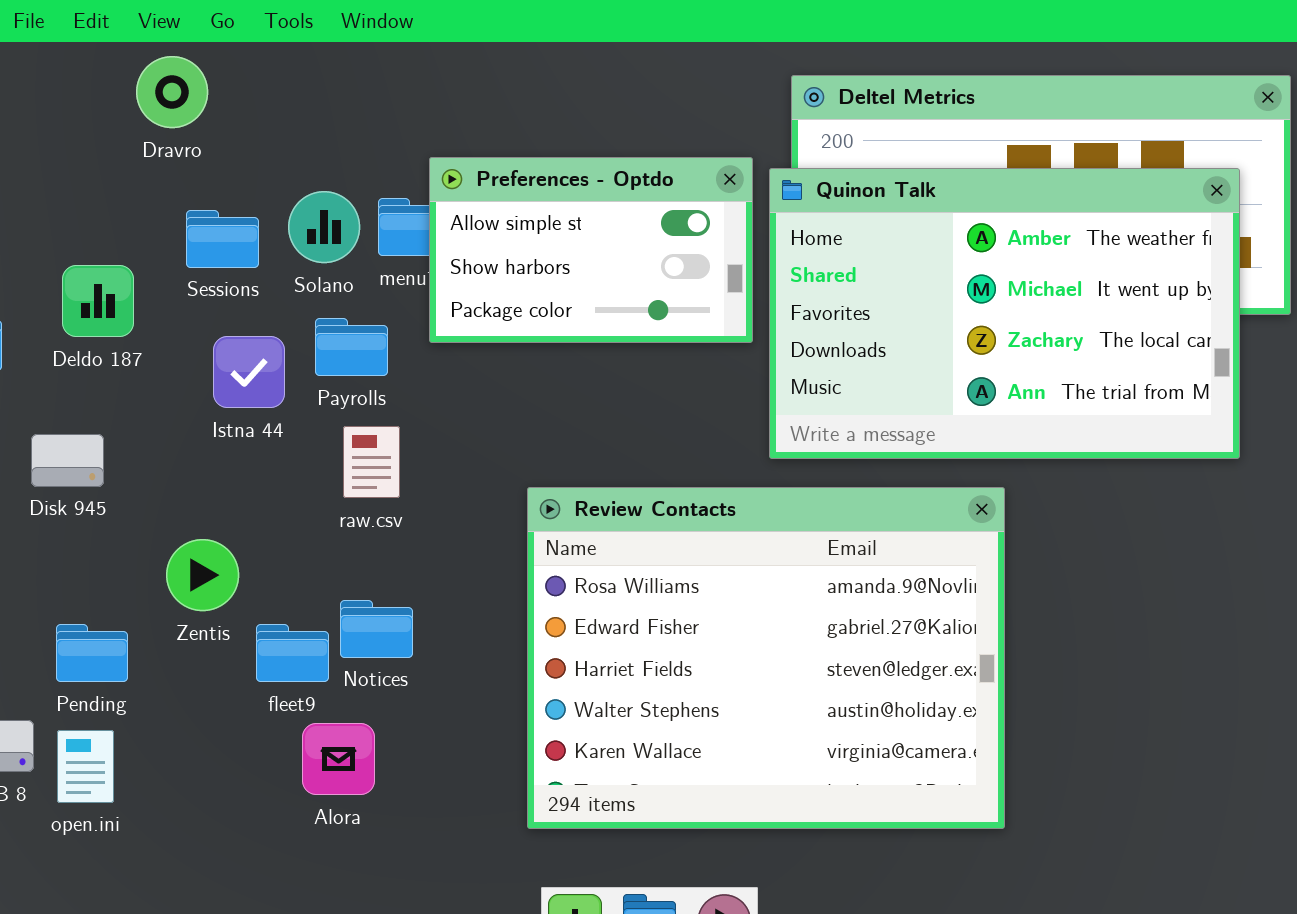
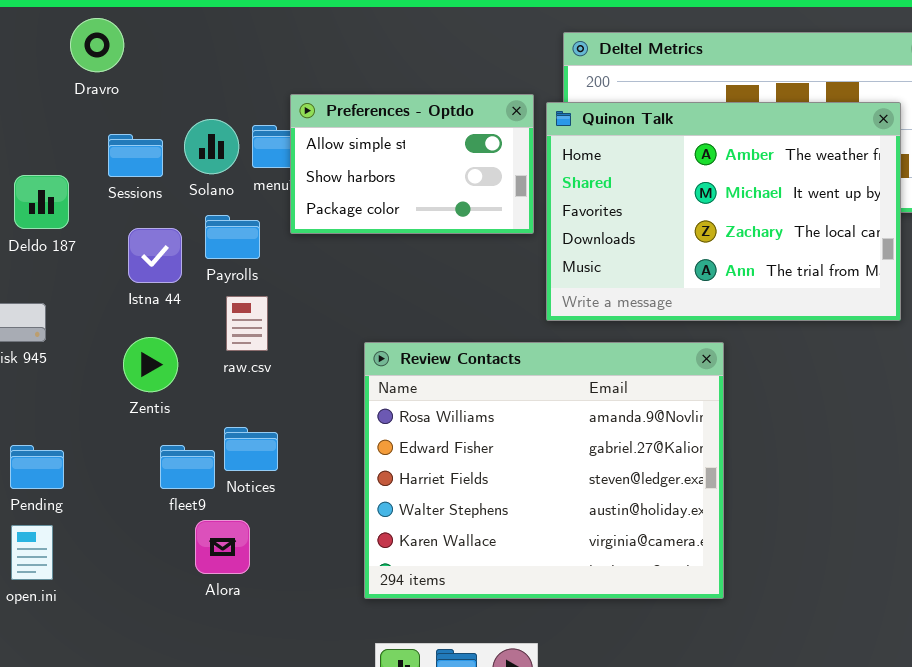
Zentis: [166,539,239,611] -> [123,337,178,392], moved

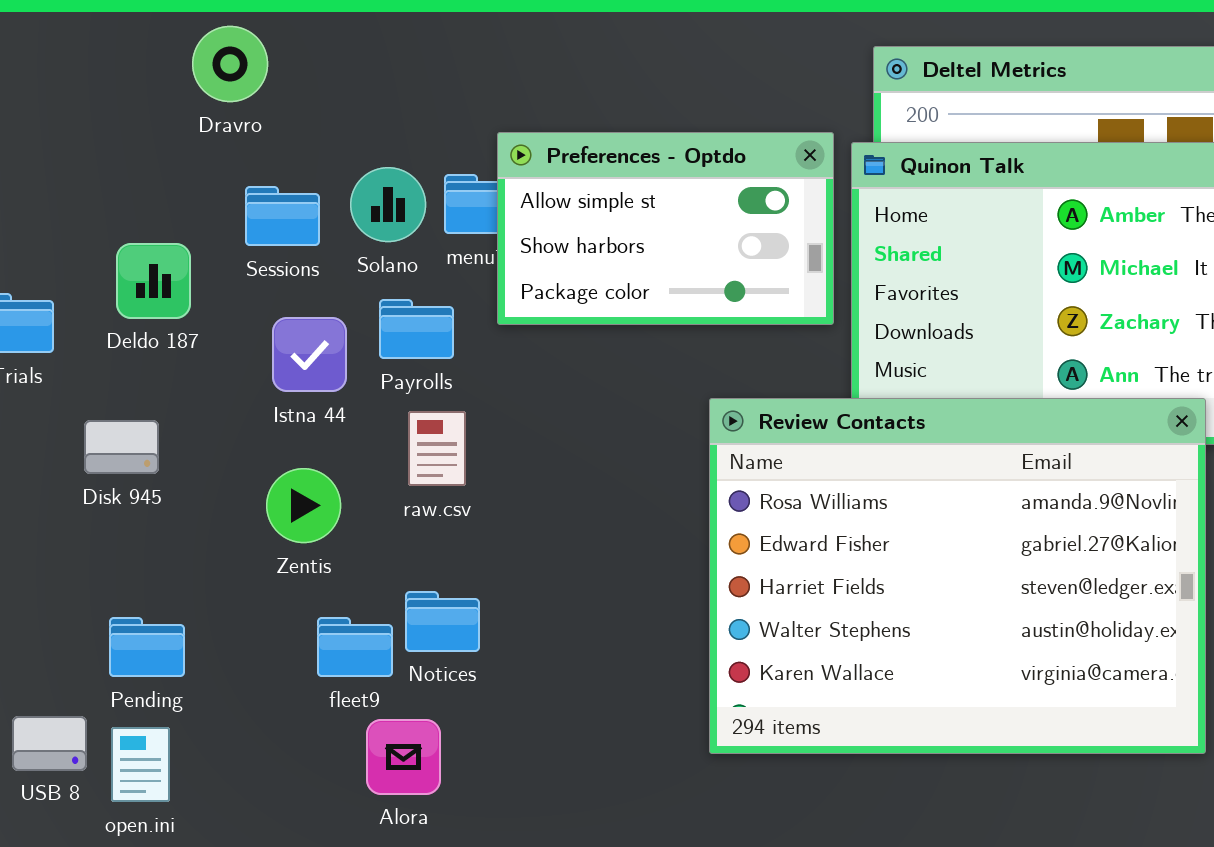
Review Contacts: [364,342,724,599] -> [709,398,1206,754], moved

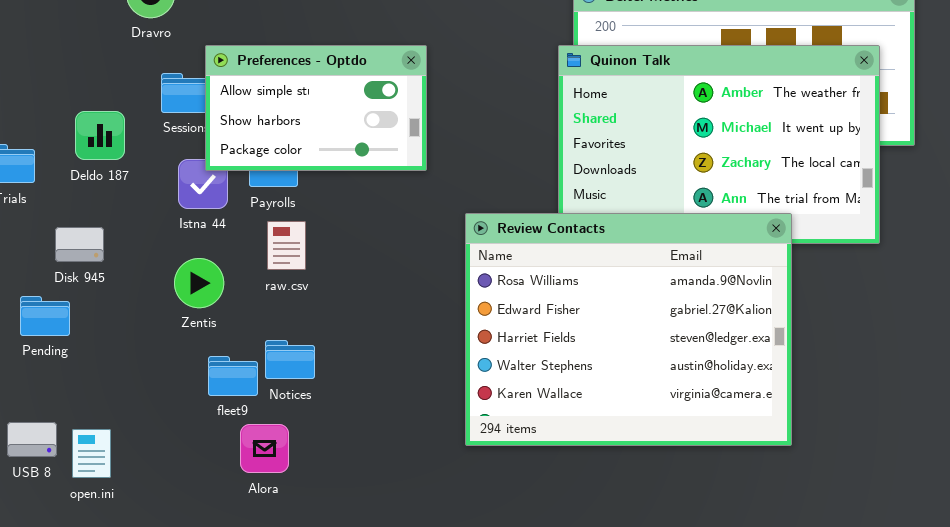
Preferences - Optdo: [497,132,834,325] -> [205,45,427,171], moved
Pending: [109,617,185,677] -> [20,296,70,336], moved

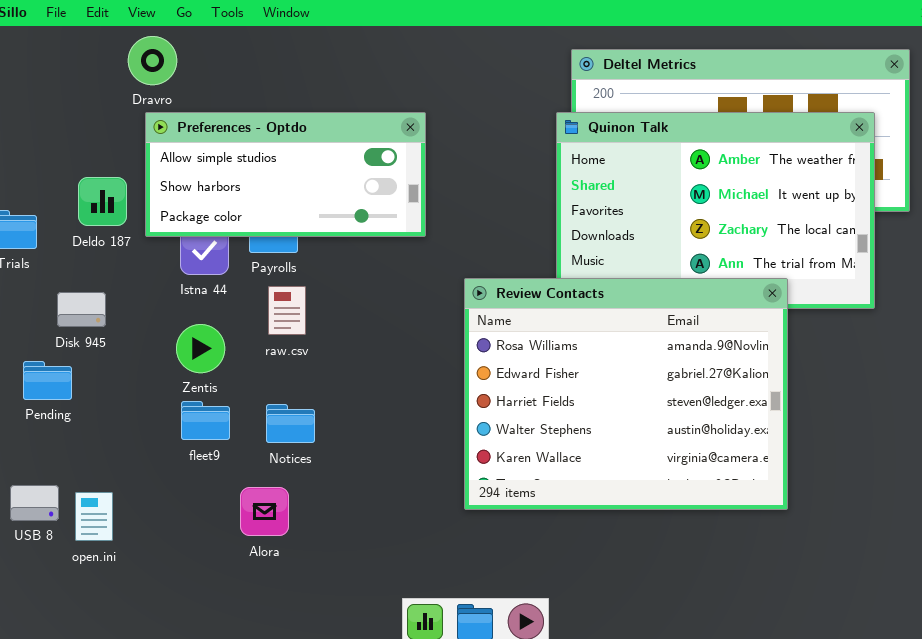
Preferences - Optdo: [205,45,427,171] -> [145,112,426,237], resized
fleet9: [208,356,258,396] -> [181,401,230,440], moved

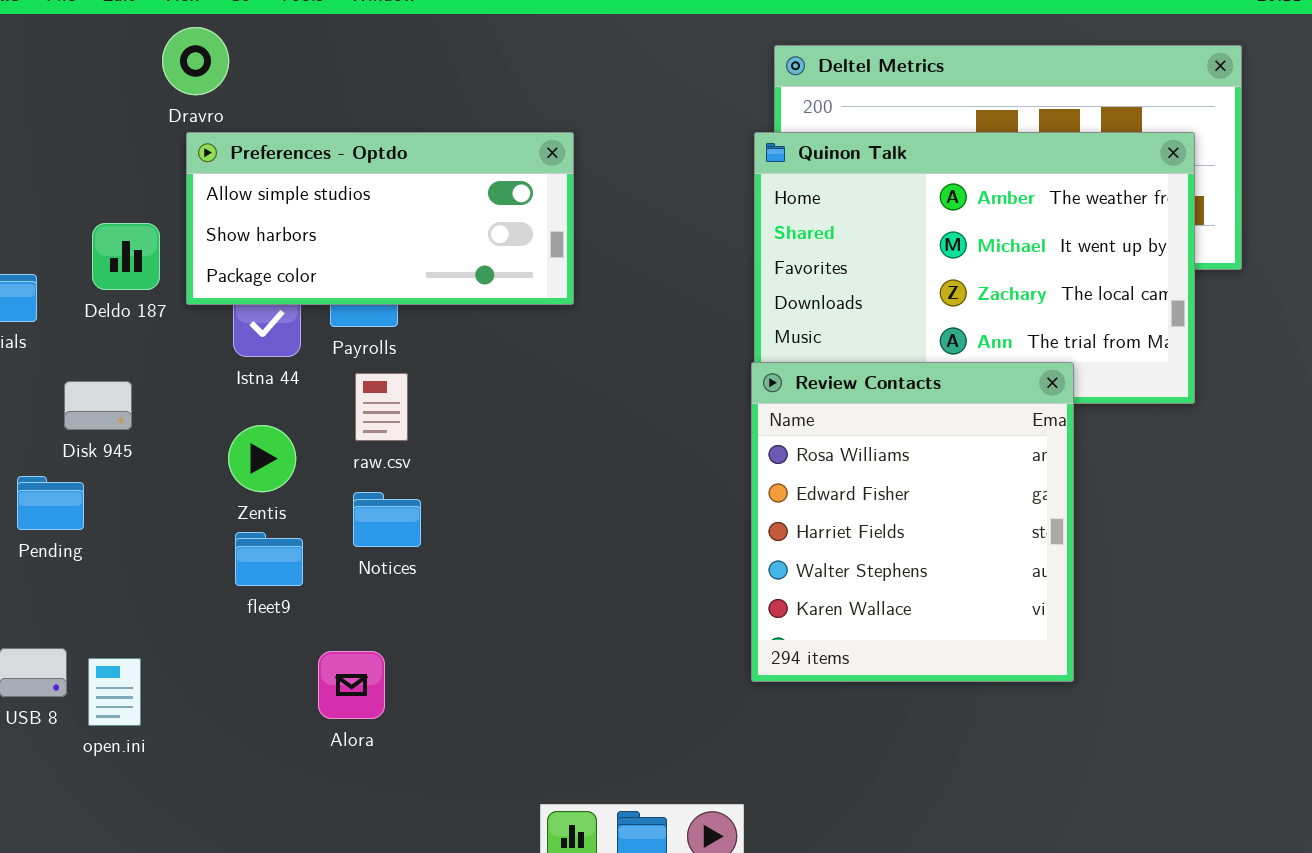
Review Contacts: [464,278,788,510] -> [751,362,1074,682], resized
Notices: [266,404,315,443] -> [353,492,421,547], moved

